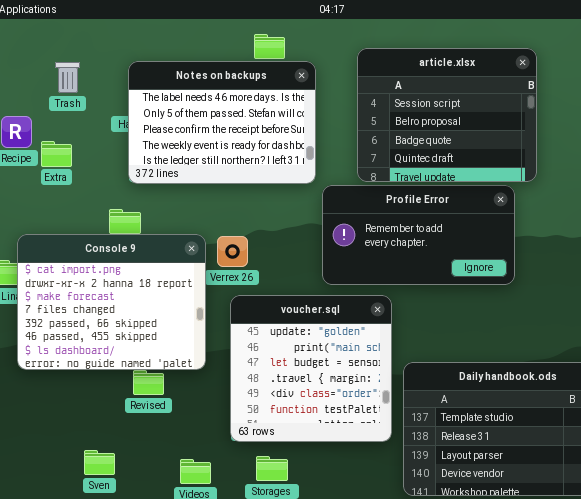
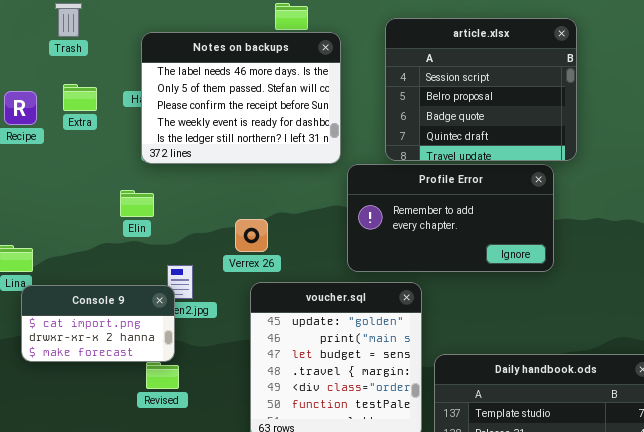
Trash: [55,62,80,93] -> [55,3,82,37], moved
Extra: [41,141,72,167] -> [63,84,97,111], moved
Console 9: [17,234,206,370] -> [21,285,175,362], resized

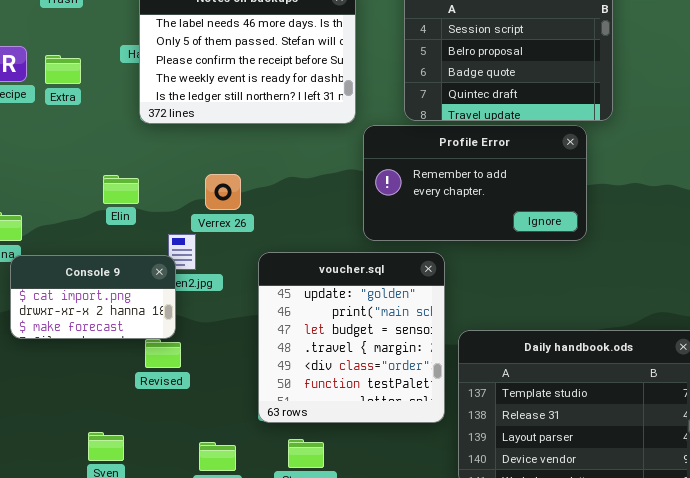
Extra: [63,84,97,111] -> [45,55,81,84], moved
Elin: [120,190,154,217] -> [103,175,139,204], moved
Verrex 26: [235,219,268,252] -> [205,174,241,210], moved

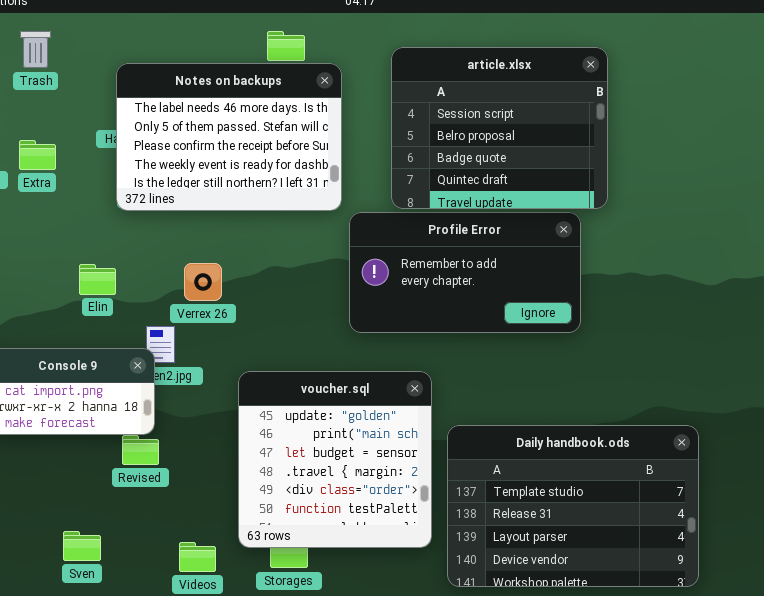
voucher.sql: [258,252,445,423] -> [238,371,432,548], moved

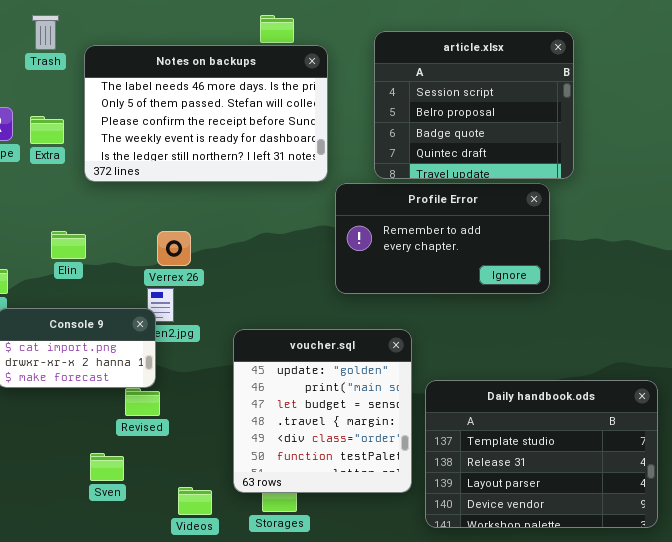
Notes on backups: [116,63,342,211] -> [84,45,328,182], resized
Verrex 26: [184,263,222,301] -> [157,231,191,266], moved
Elin: [79,264,116,295] -> [51,231,86,259], moved
Sven: [63,531,101,561] -> [90,453,124,481], moved

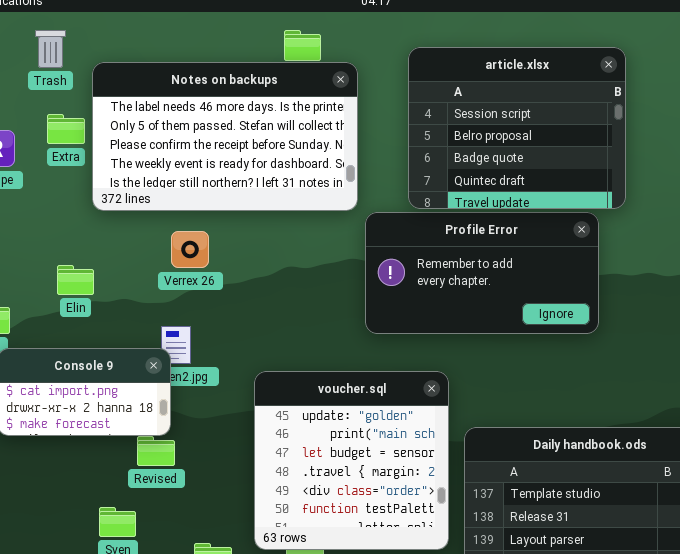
Extra: [30,116,64,144] -> [47,114,85,144], moved
Verrex 26: [157,231,191,266] -> [171,231,209,268], moved

